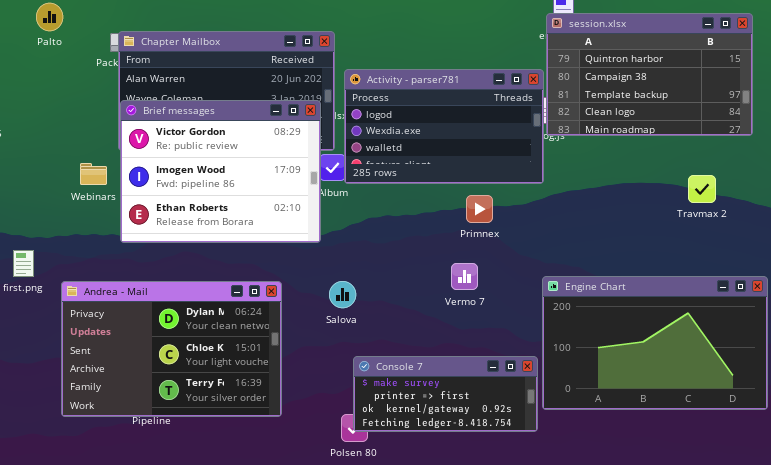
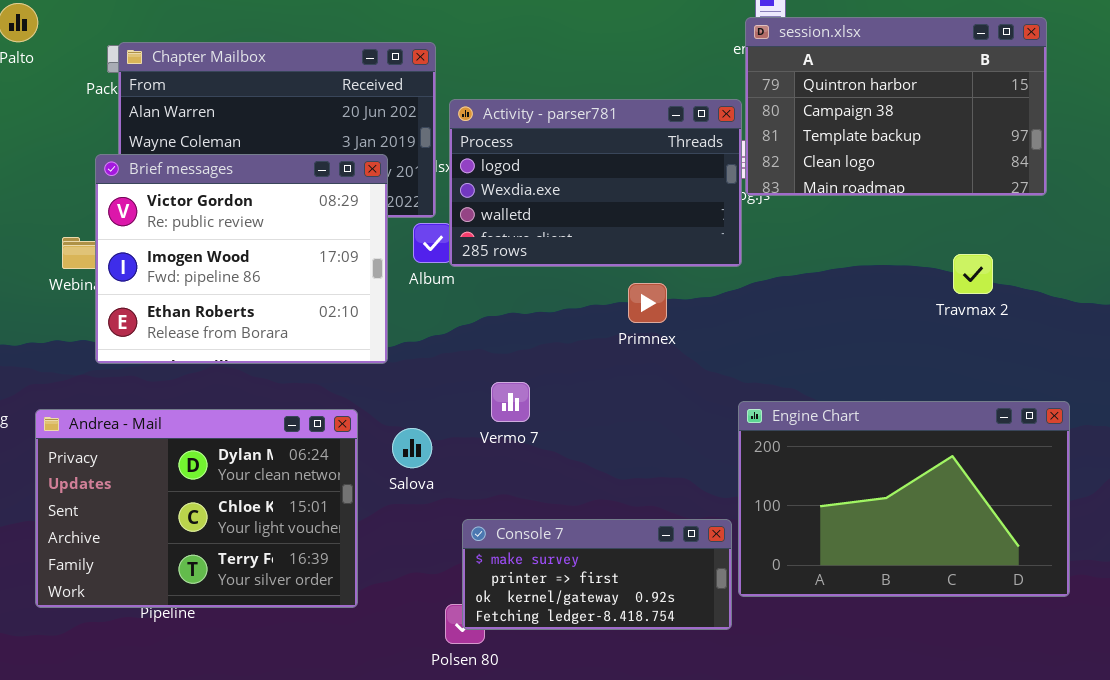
Brief messages: [120,100,321,243] -> [95,154,388,364], moved
Vermo 7: [451,263,478,290] -> [491,382,530,422], moved
Salova: [329,281,356,308] -> [392,428,432,468], moved

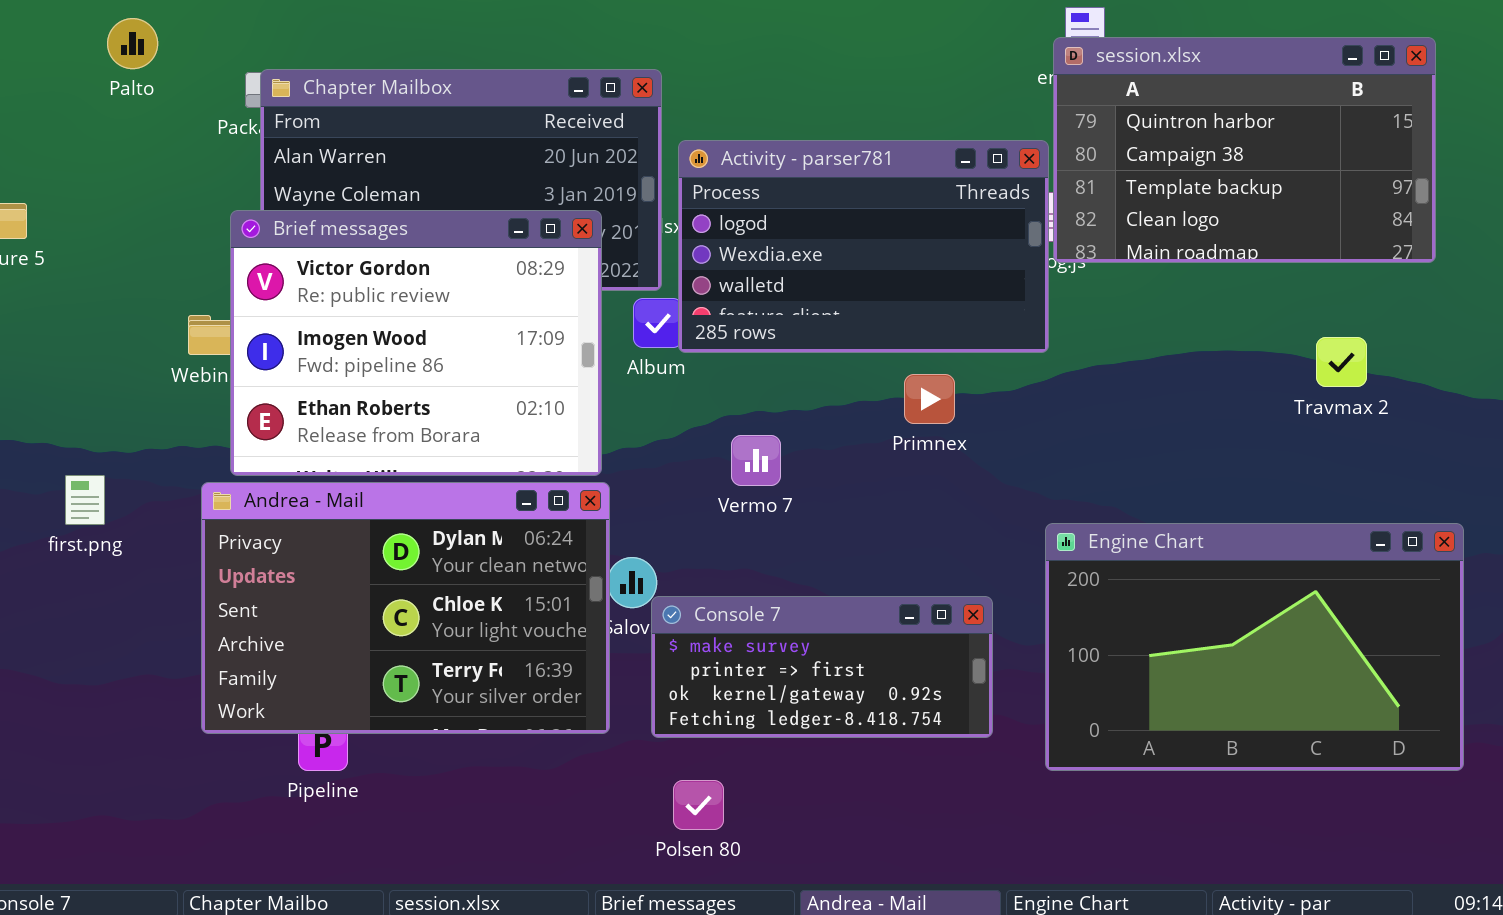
Vermo 7: [491,382,530,422] -> [731,435,781,486], moved
Andrea - Mail: [35,409,358,608] -> [201,482,610,734], moved
Console 7: [462,519,732,630] -> [651,596,993,738], moved

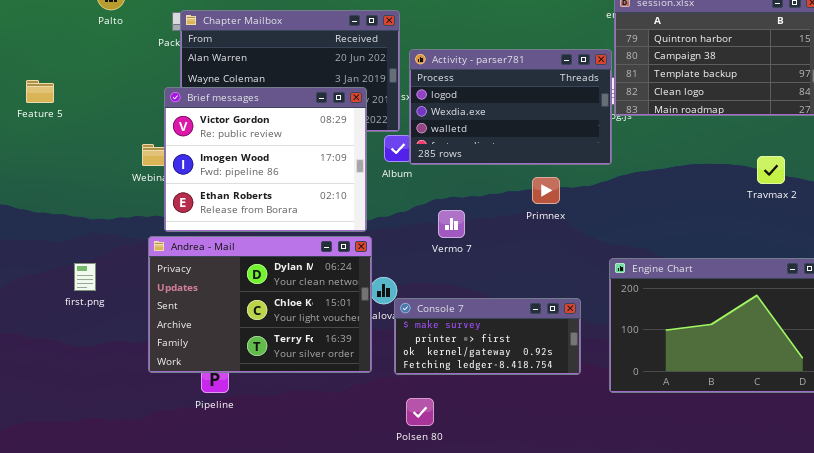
first.png: [65,475,105,525] -> [74,263,96,291], moved

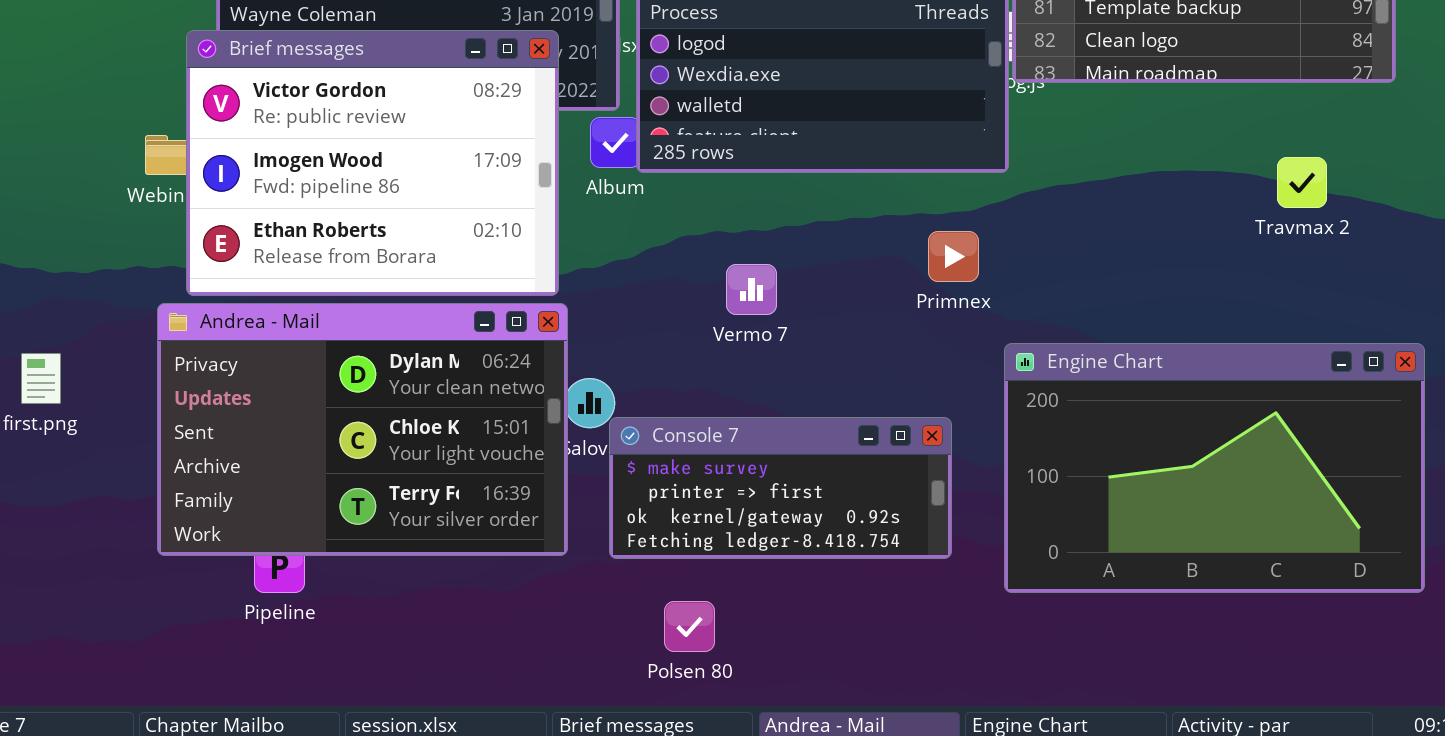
Primnex: [532,177,560,204] -> [928,231,979,282], moved
Vermo 7: [438,210,465,238] -> [726,264,777,315], moved
Polsen 80: [406,398,434,426] -> [664,601,715,652], moved

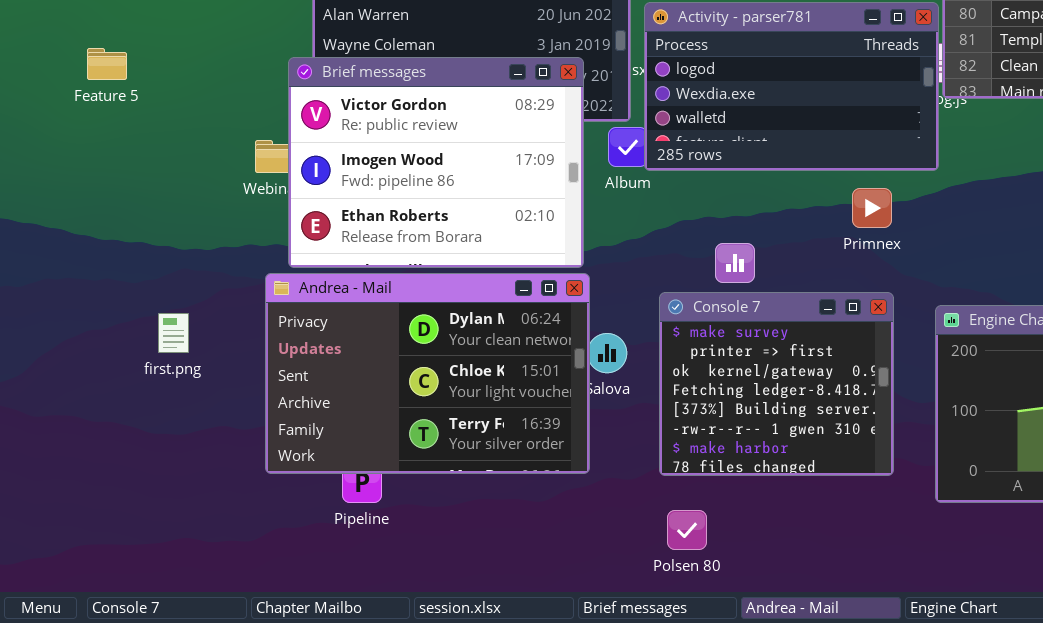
Primnex: [928,231,979,282] -> [852,188,892,228], moved
Console 7: [609,417,952,559] -> [659,292,894,476], resized

